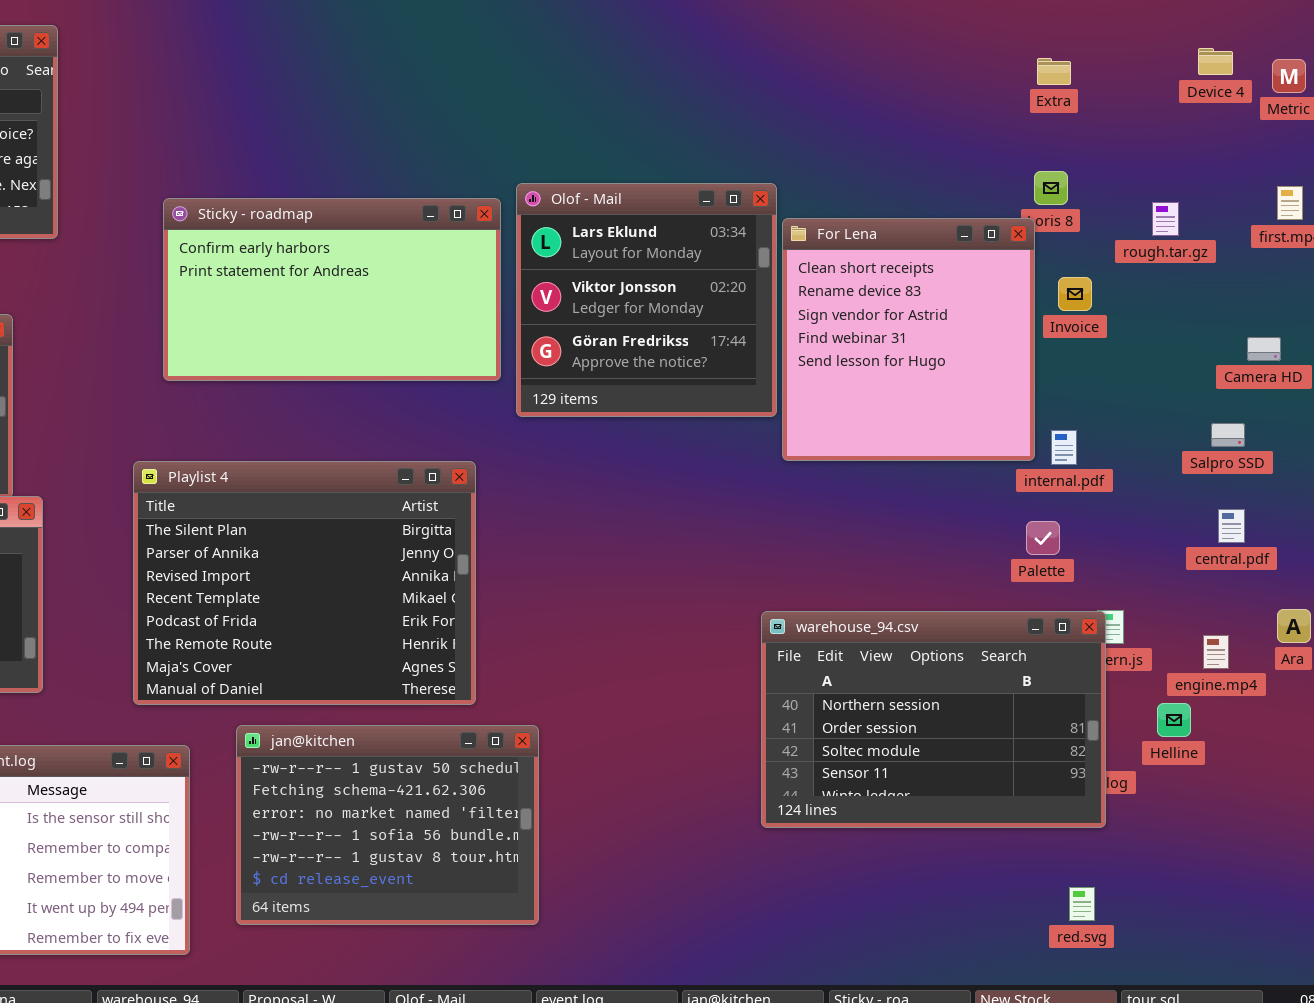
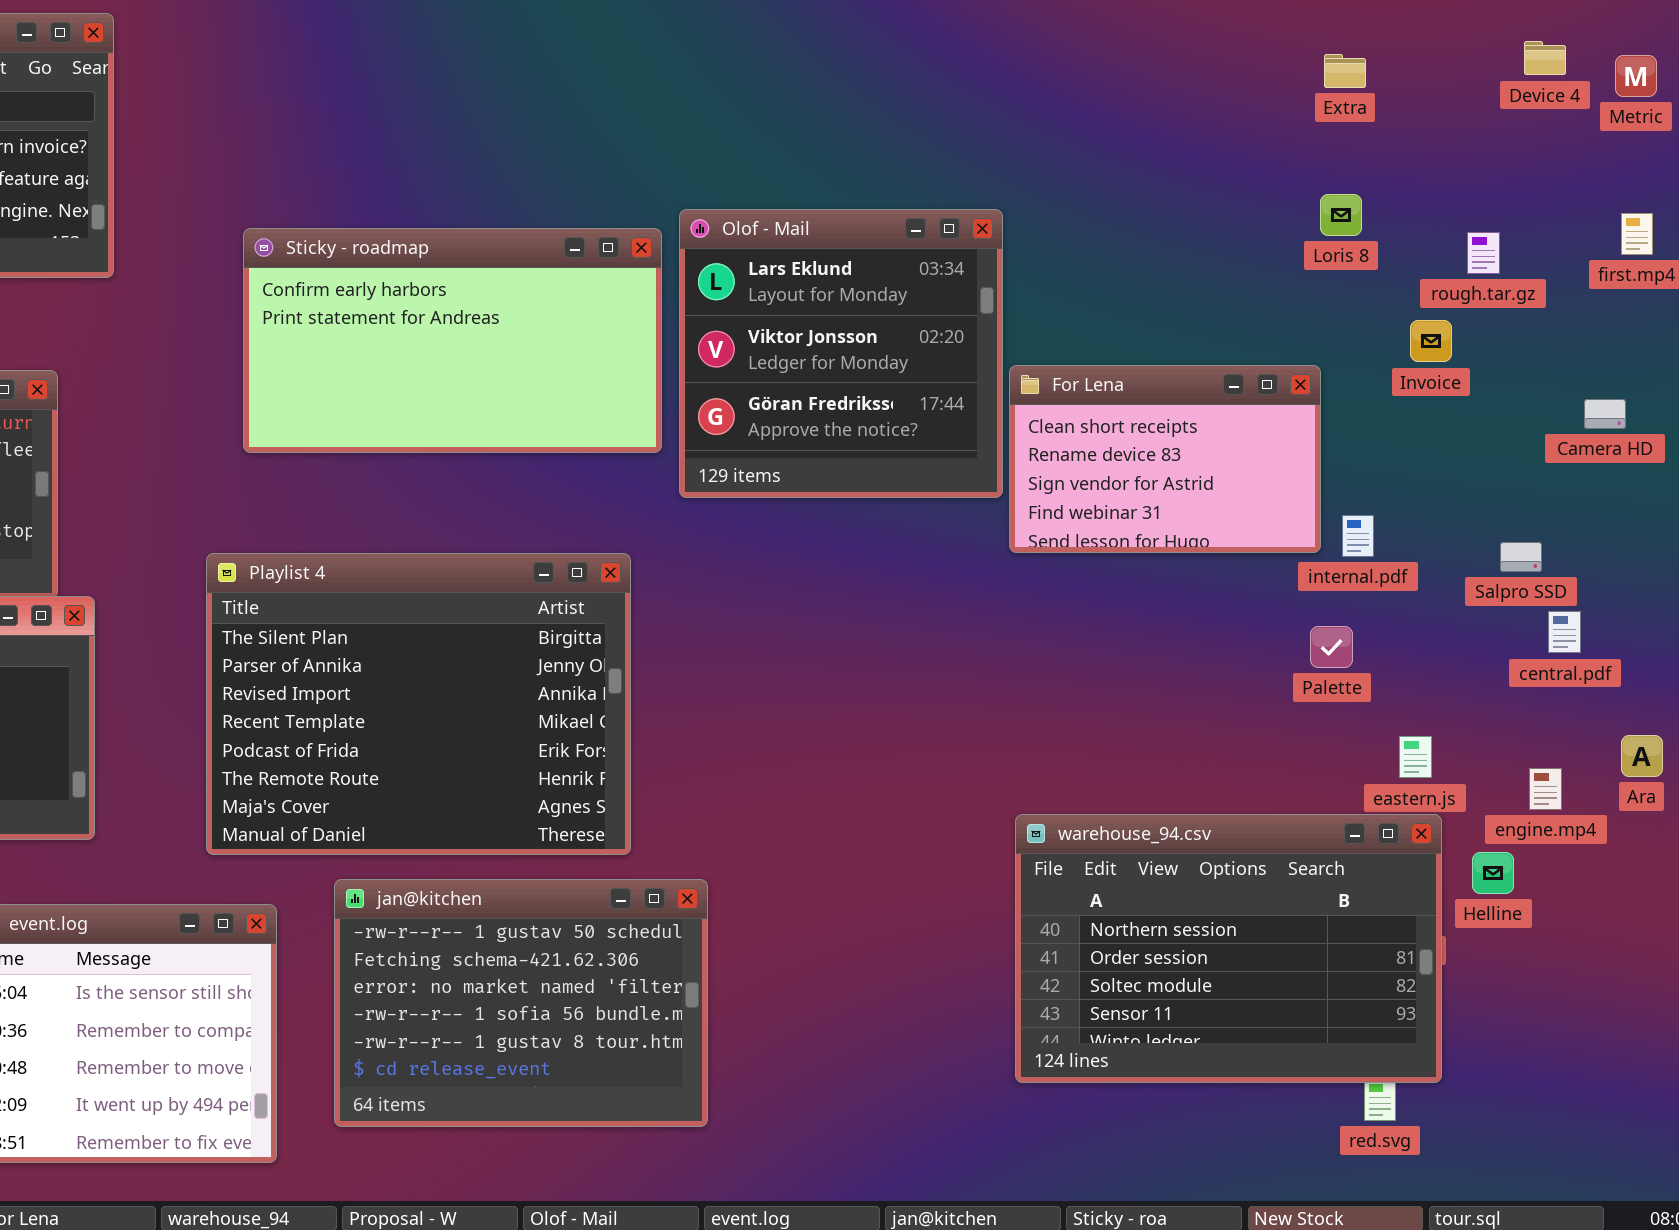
For Lena: [782,218,1035,461] -> [1009,365,1321,553], resized
Invoice: [1058,277,1092,311] -> [1410,320,1452,362], moved
Salpro SSD: [1211,423,1245,447] -> [1500,542,1542,572], moved
warehouse_94.csv: [761,611,1106,828] -> [1015,814,1442,1083], moved

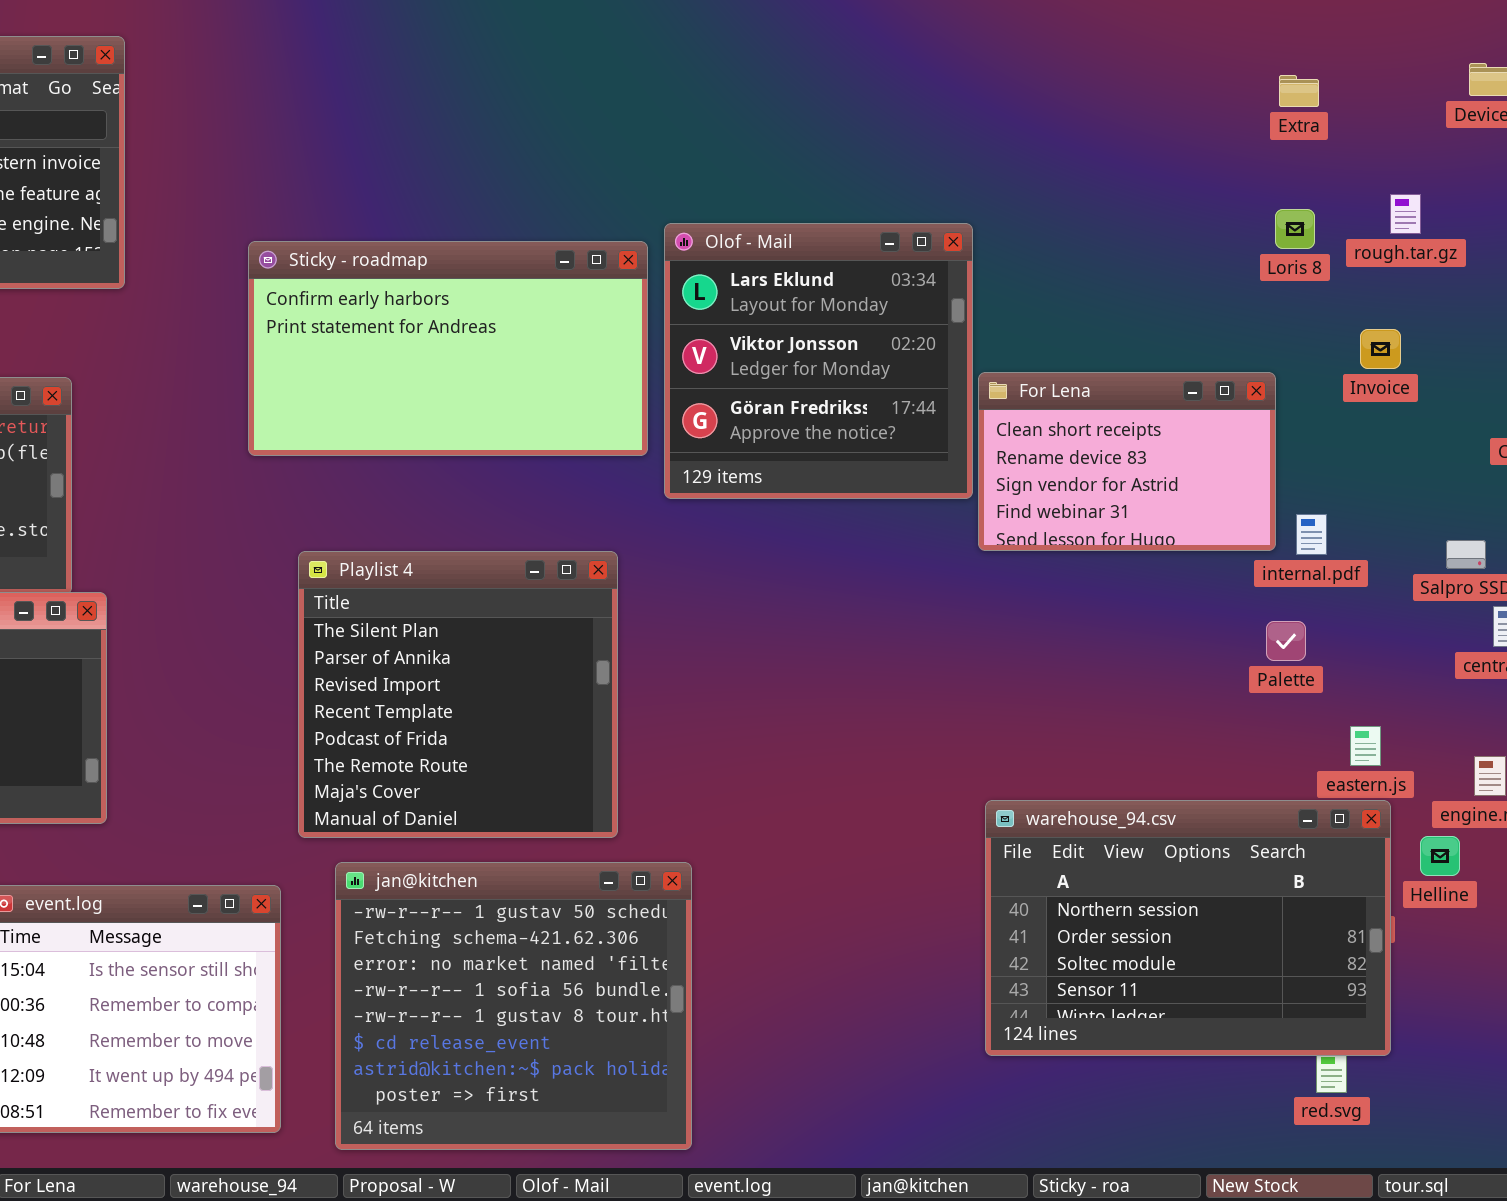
rough.tar.gz: [1467,232,1500,274] -> [1390,194,1421,234], moved
Playlist 4: [206,553,631,855] -> [298,551,618,838], resized
jan@kitchen: [334,879,708,1127] -> [335,862,692,1150], resized

